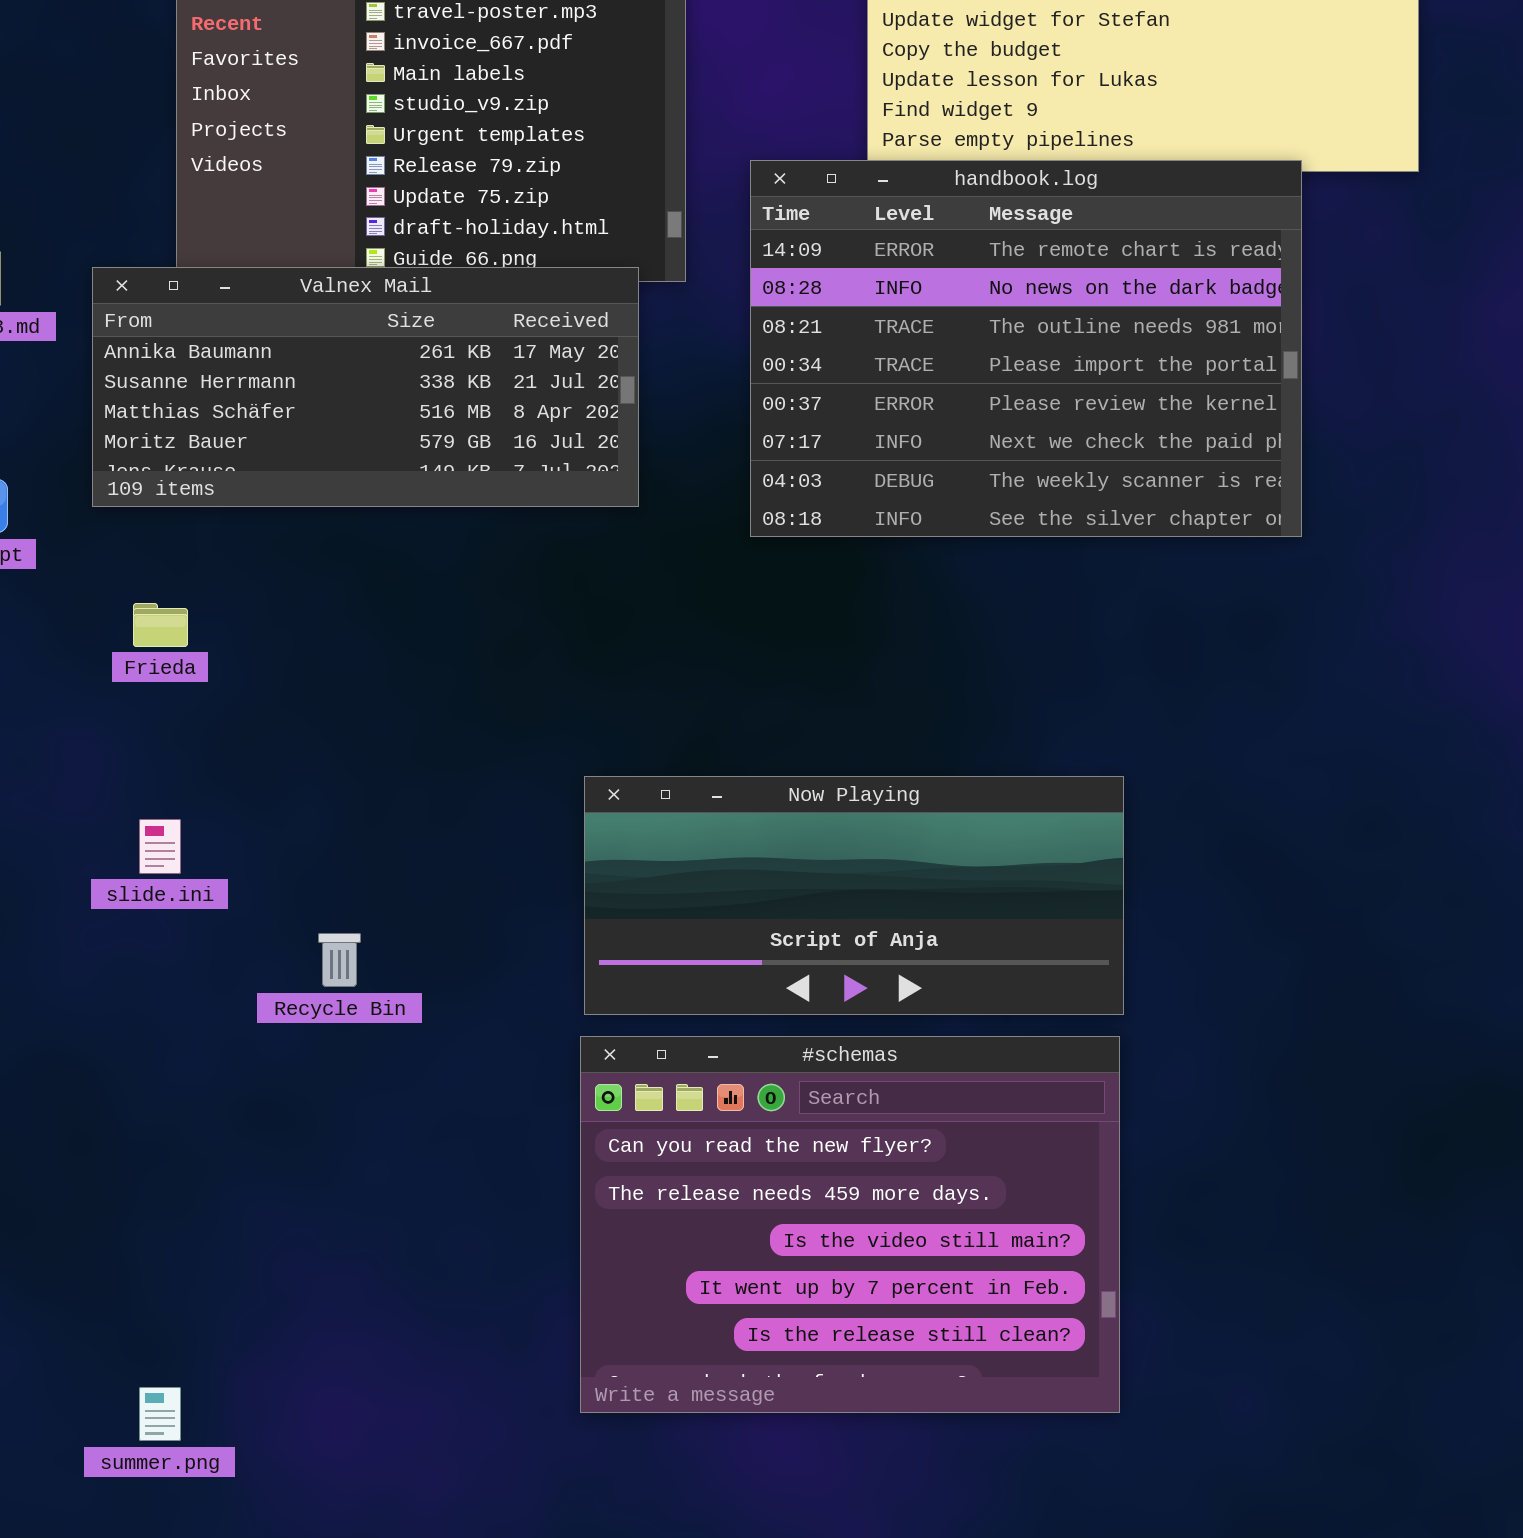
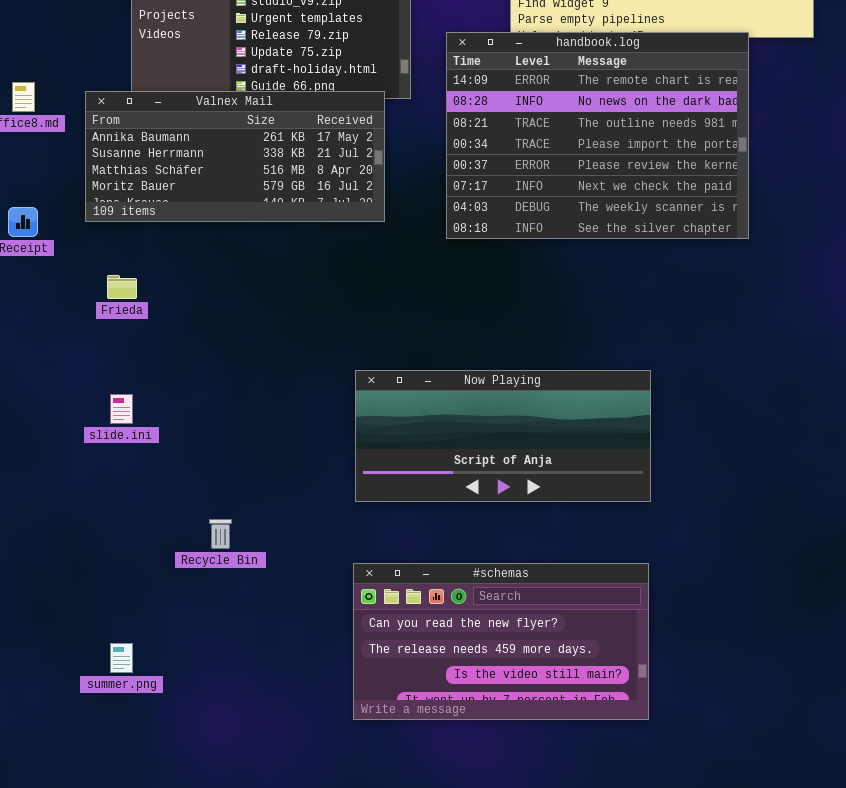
Recycle Bin: [318,933,361,987] -> [209,519,232,549], moved
#schemas: [580,1036,1120,1413] -> [353,563,649,720], resized
summer.png: [139,1387,181,1441] -> [110,643,133,673], moved

